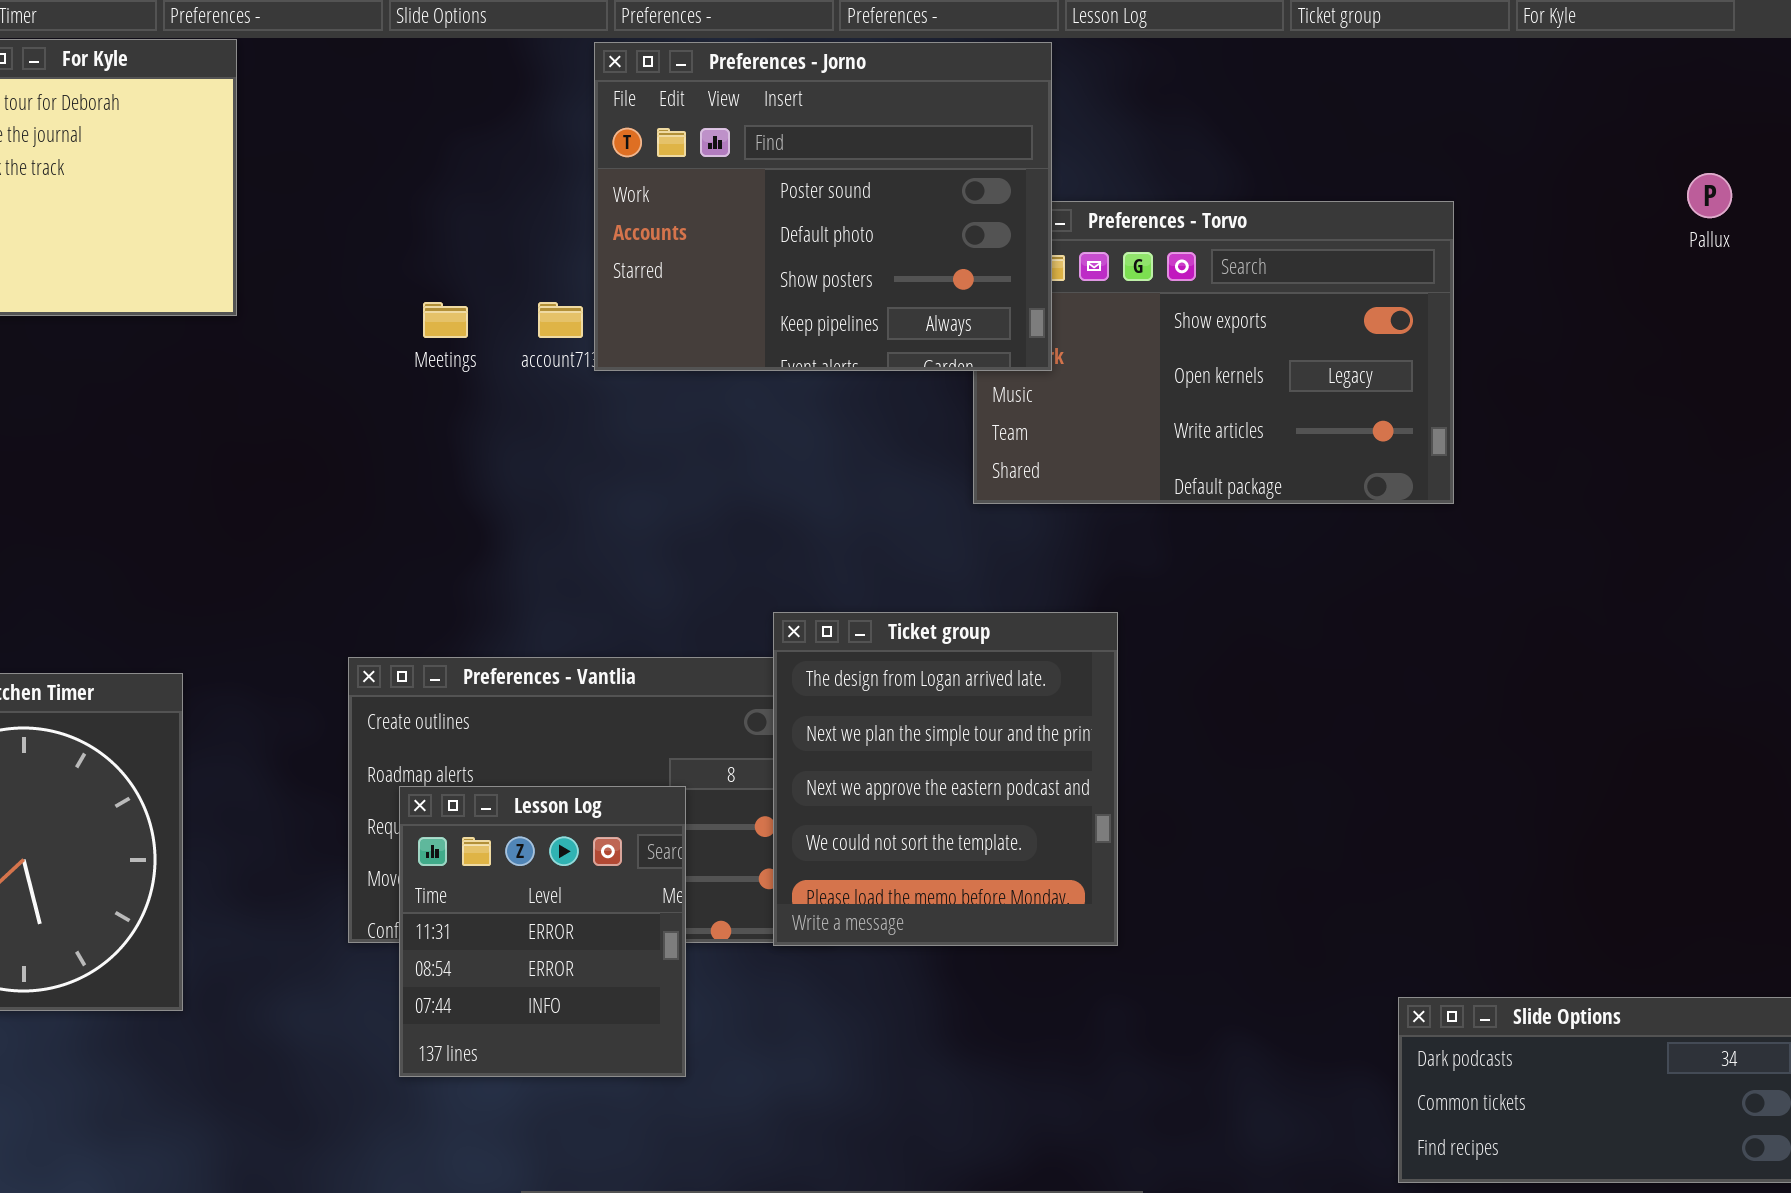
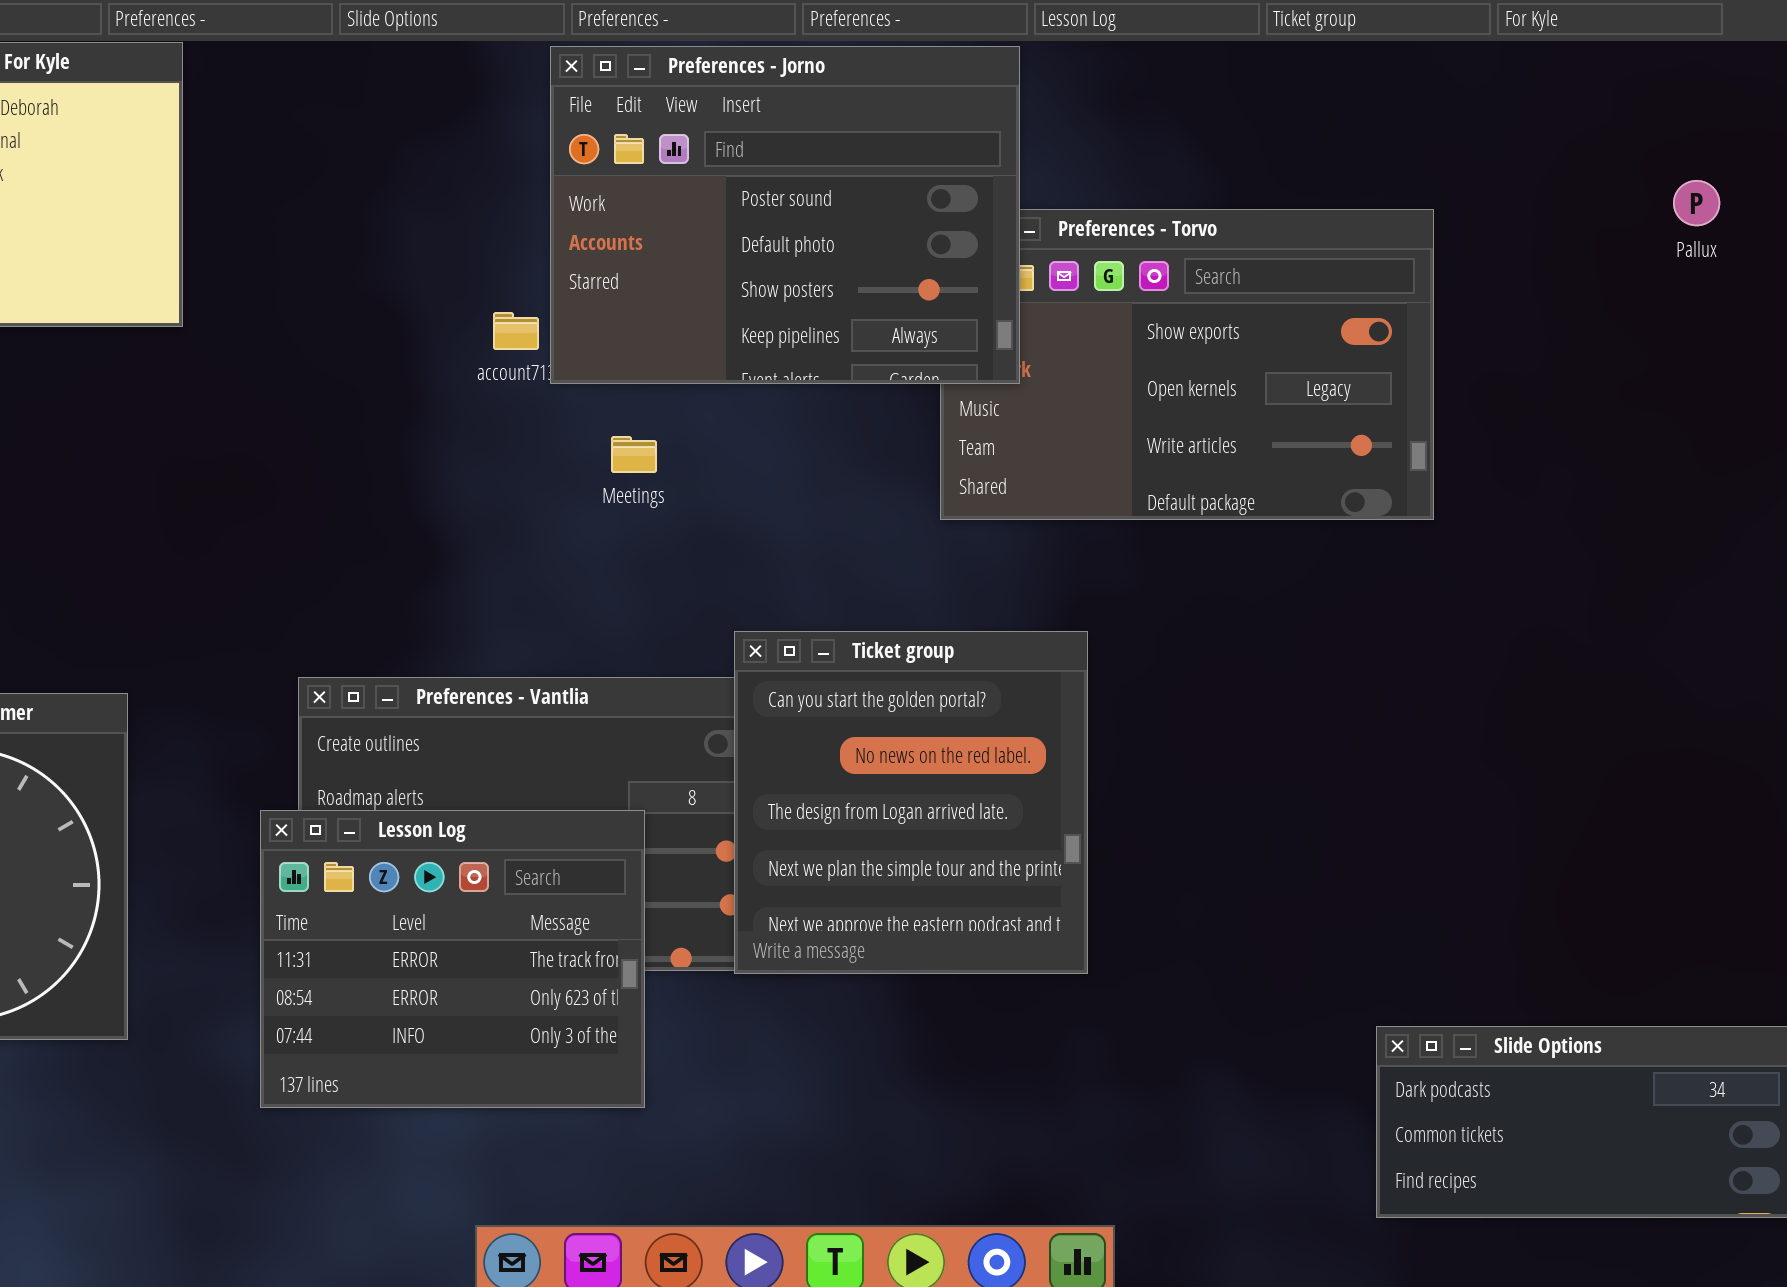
Meetings: [423,302,468,338] -> [611,436,657,473], moved
Ticket group: [773,612,1118,946] -> [734,631,1088,974], scrolled up 2 rows
Lesson Log: [399,786,686,1077] -> [260,810,645,1108], resized

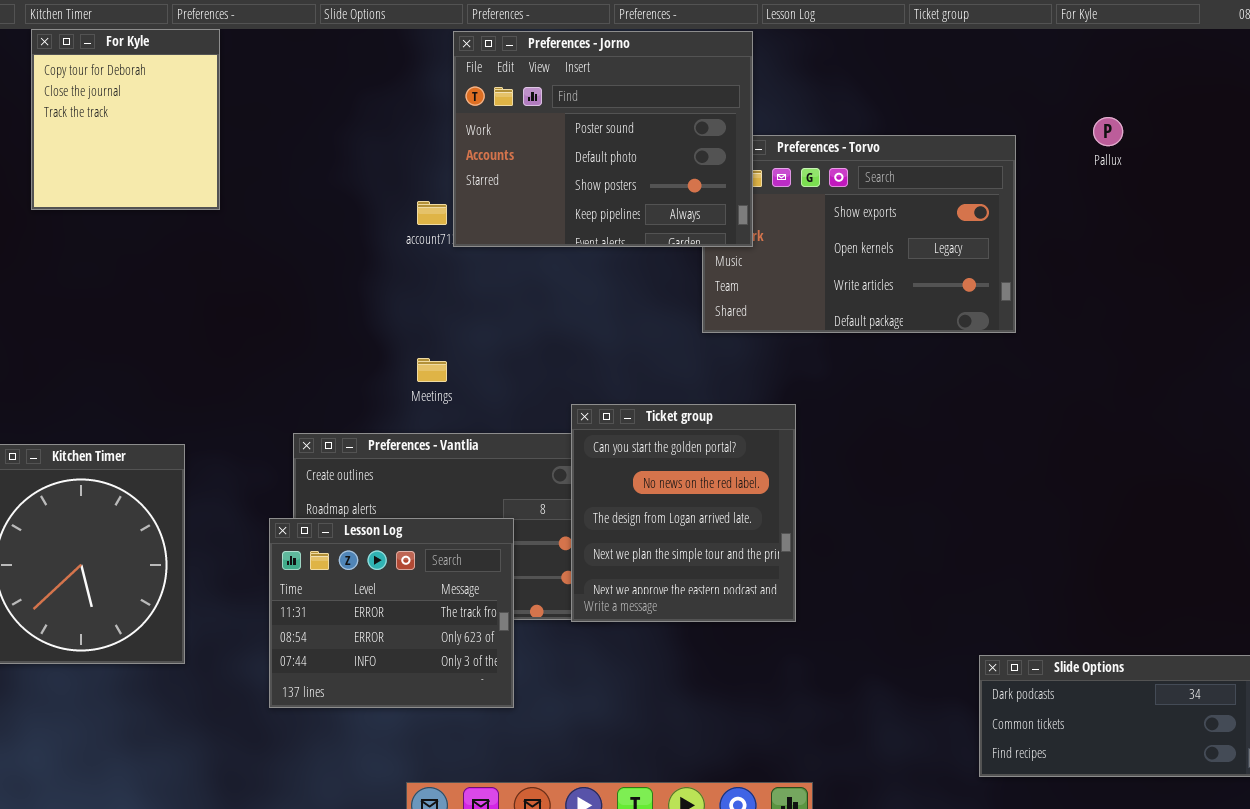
Pallux: [1673,180,1720,226] -> [1093,117,1123,146], moved
Meetings: [611,436,657,473] -> [417,358,447,382], moved

